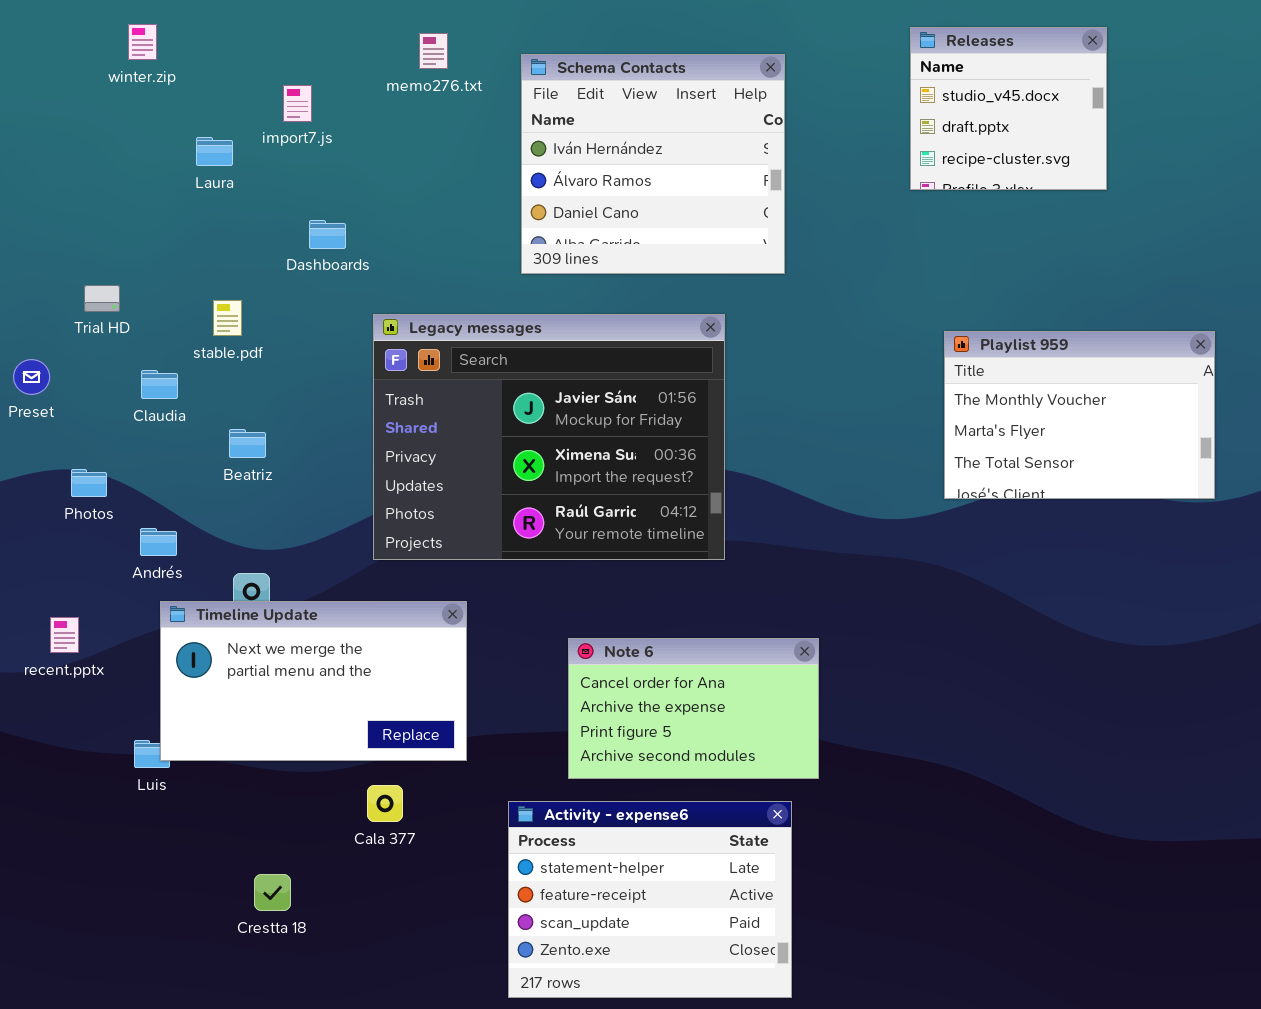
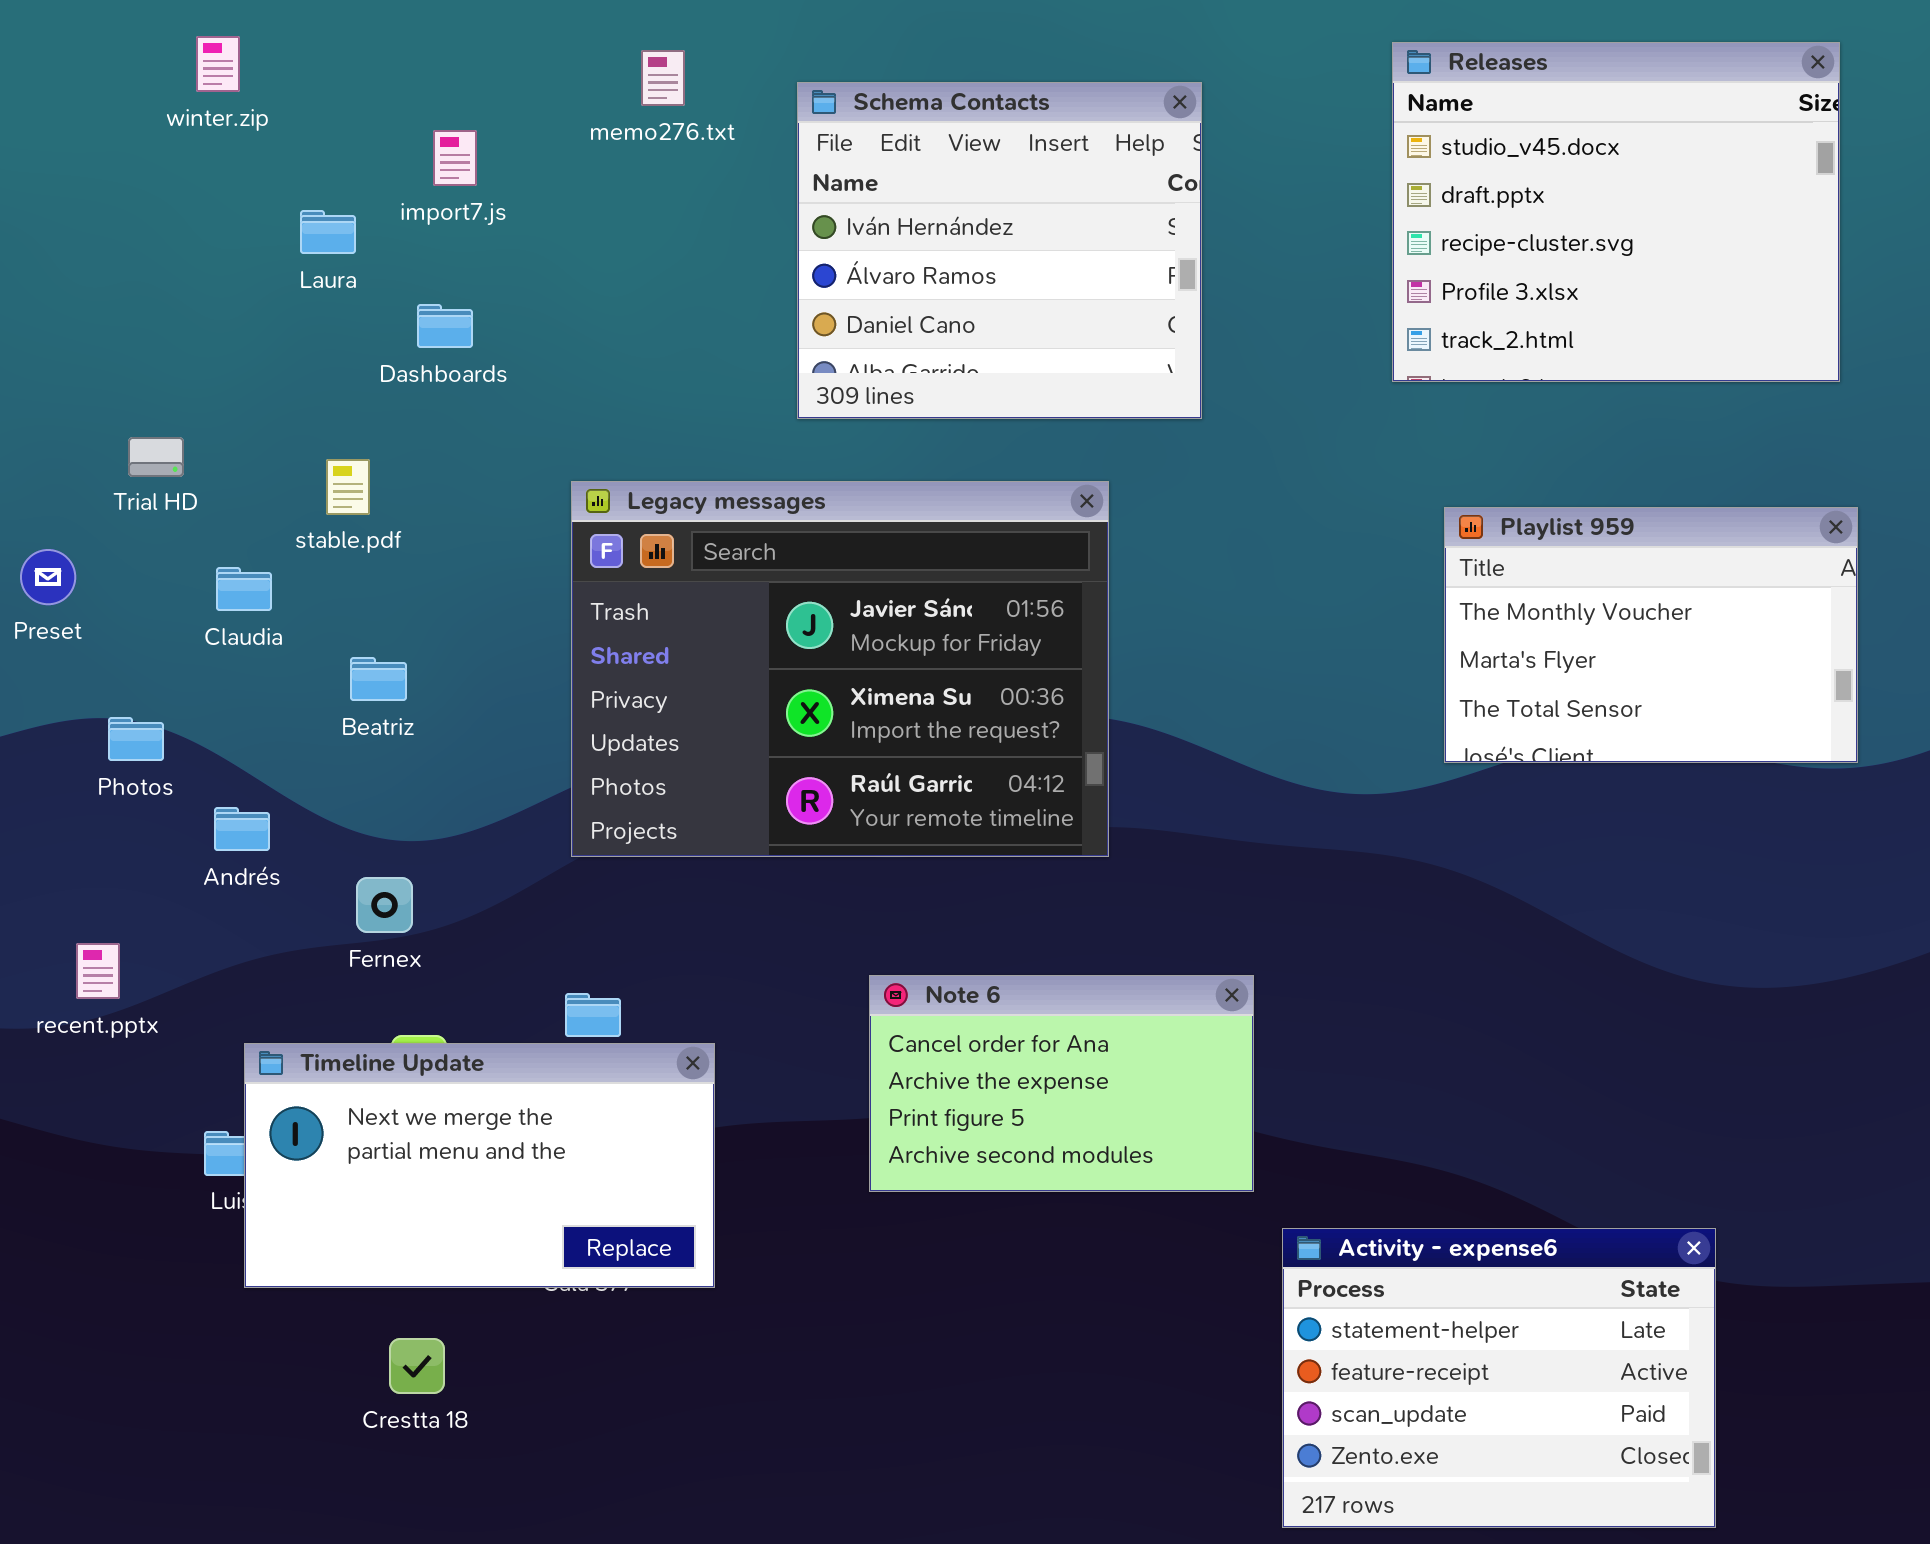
Releases: [910,27,1107,190] -> [1392,42,1840,382], resized
Dashboards: [309,220,346,249] -> [417,304,473,348], moved
Timeline Update: [160,601,467,761] -> [244,1043,715,1288], moved
Activity - expense6: [508,801,792,998] -> [1282,1228,1716,1528], moved

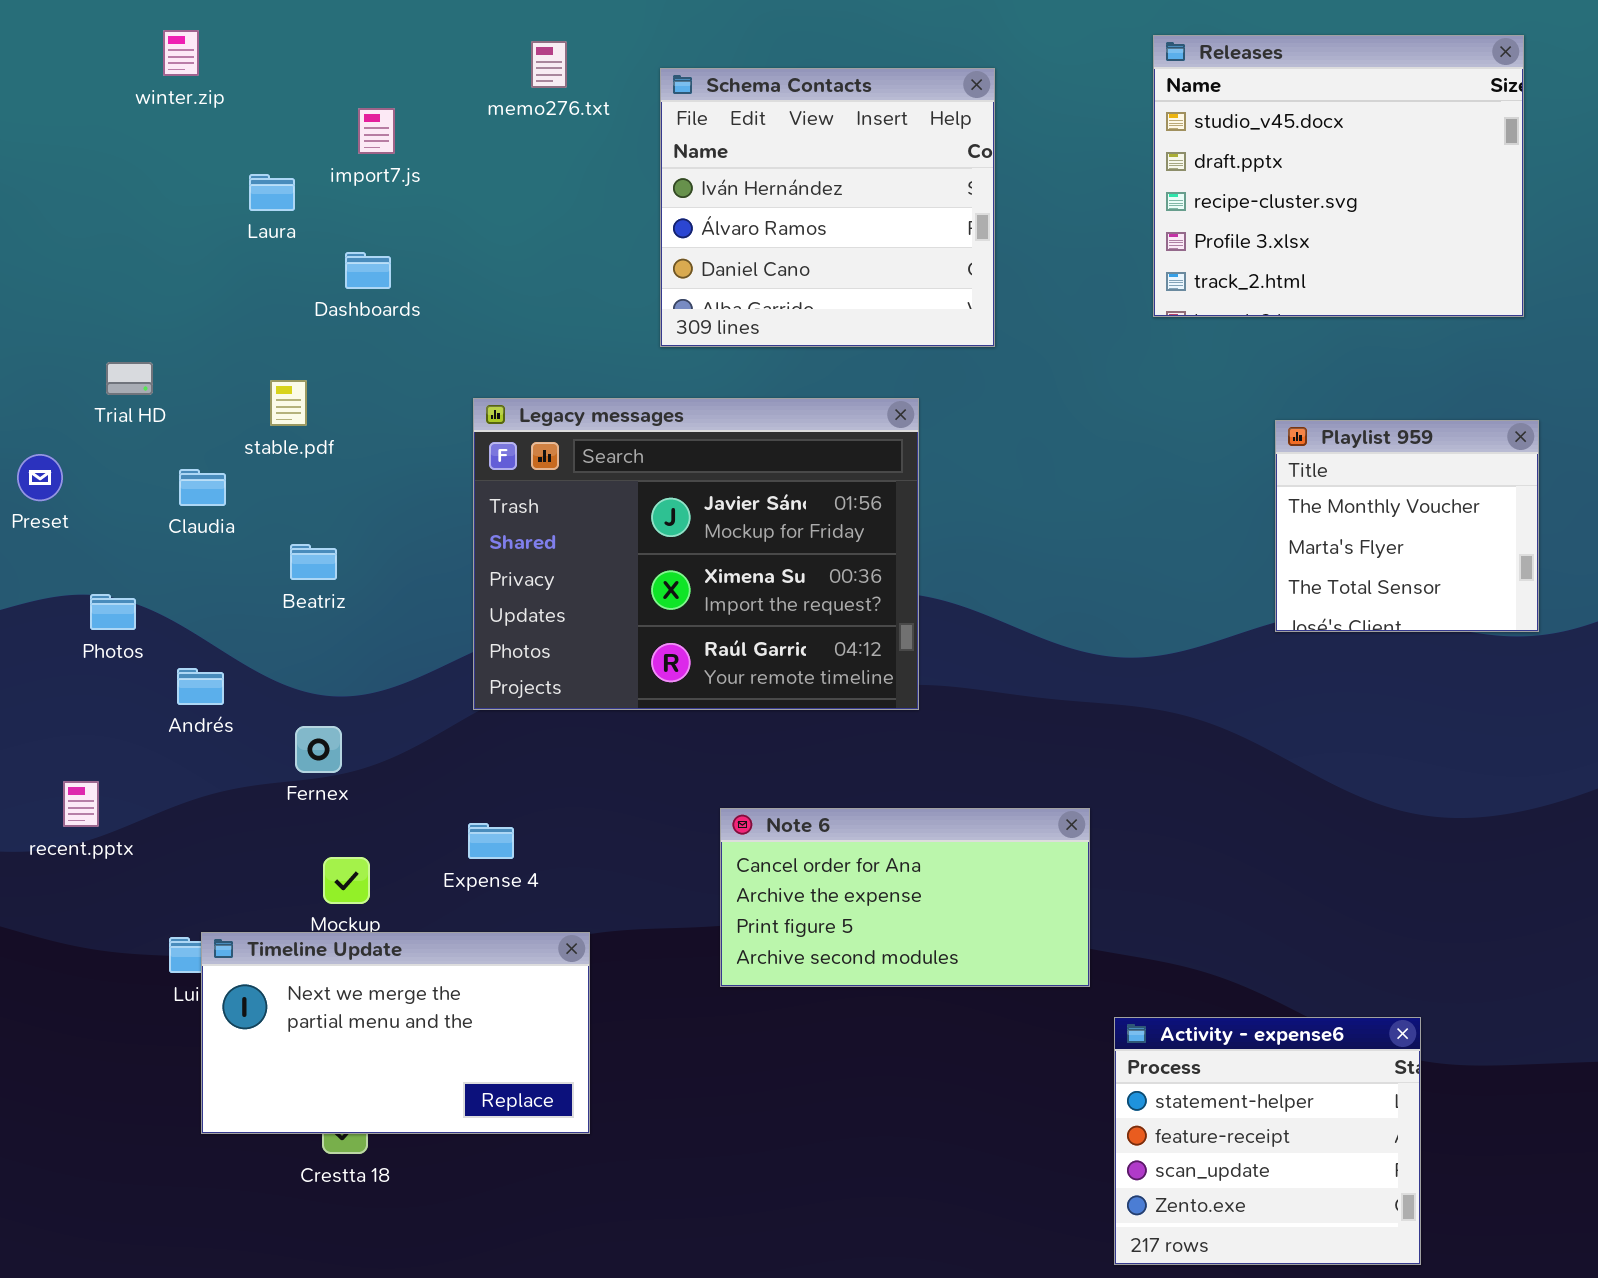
Playlist 959: [1444,507,1858,763] -> [1275,420,1539,632], resized
Note 6: [869,975,1254,1192] -> [720,808,1090,987], resized
Timeline Update: [244,1043,715,1288] -> [201,932,590,1134], moved
Activity - expense6: [1282,1228,1716,1528] -> [1114,1017,1421,1265], resized

